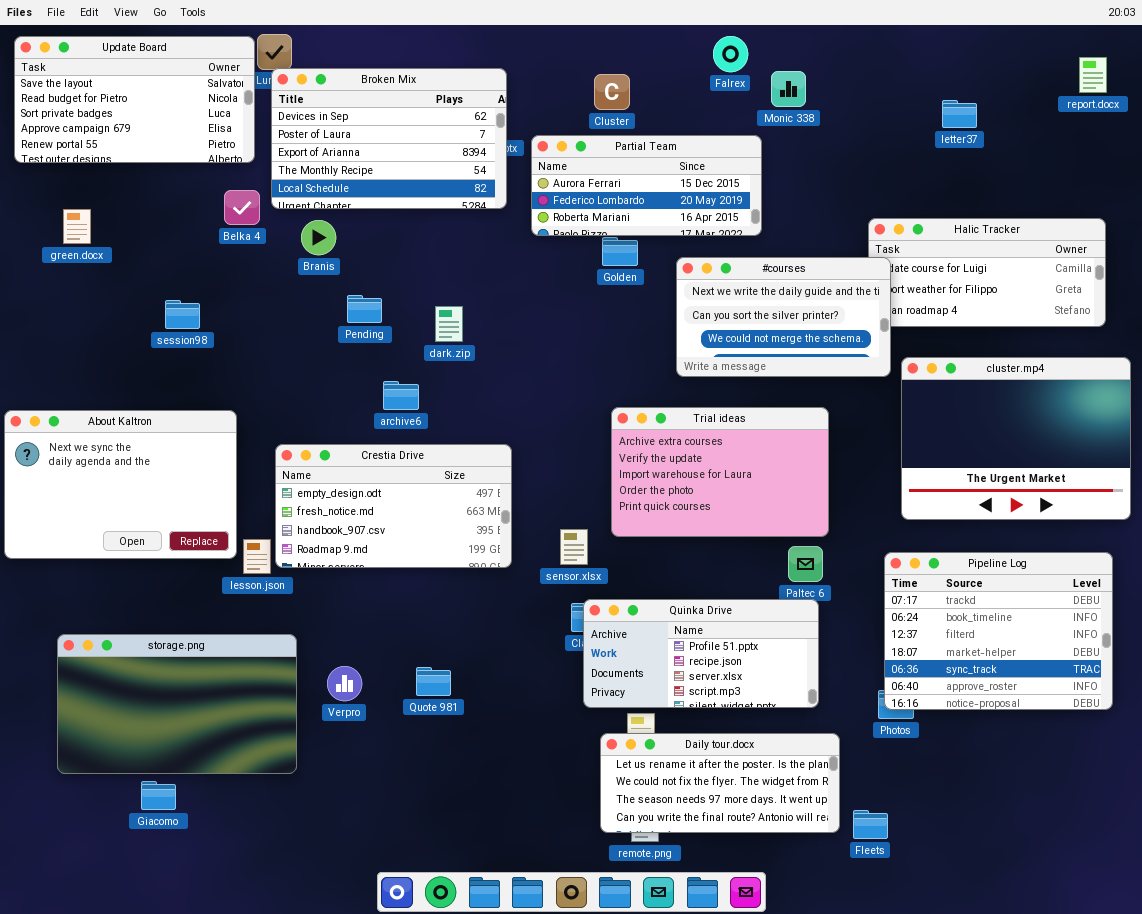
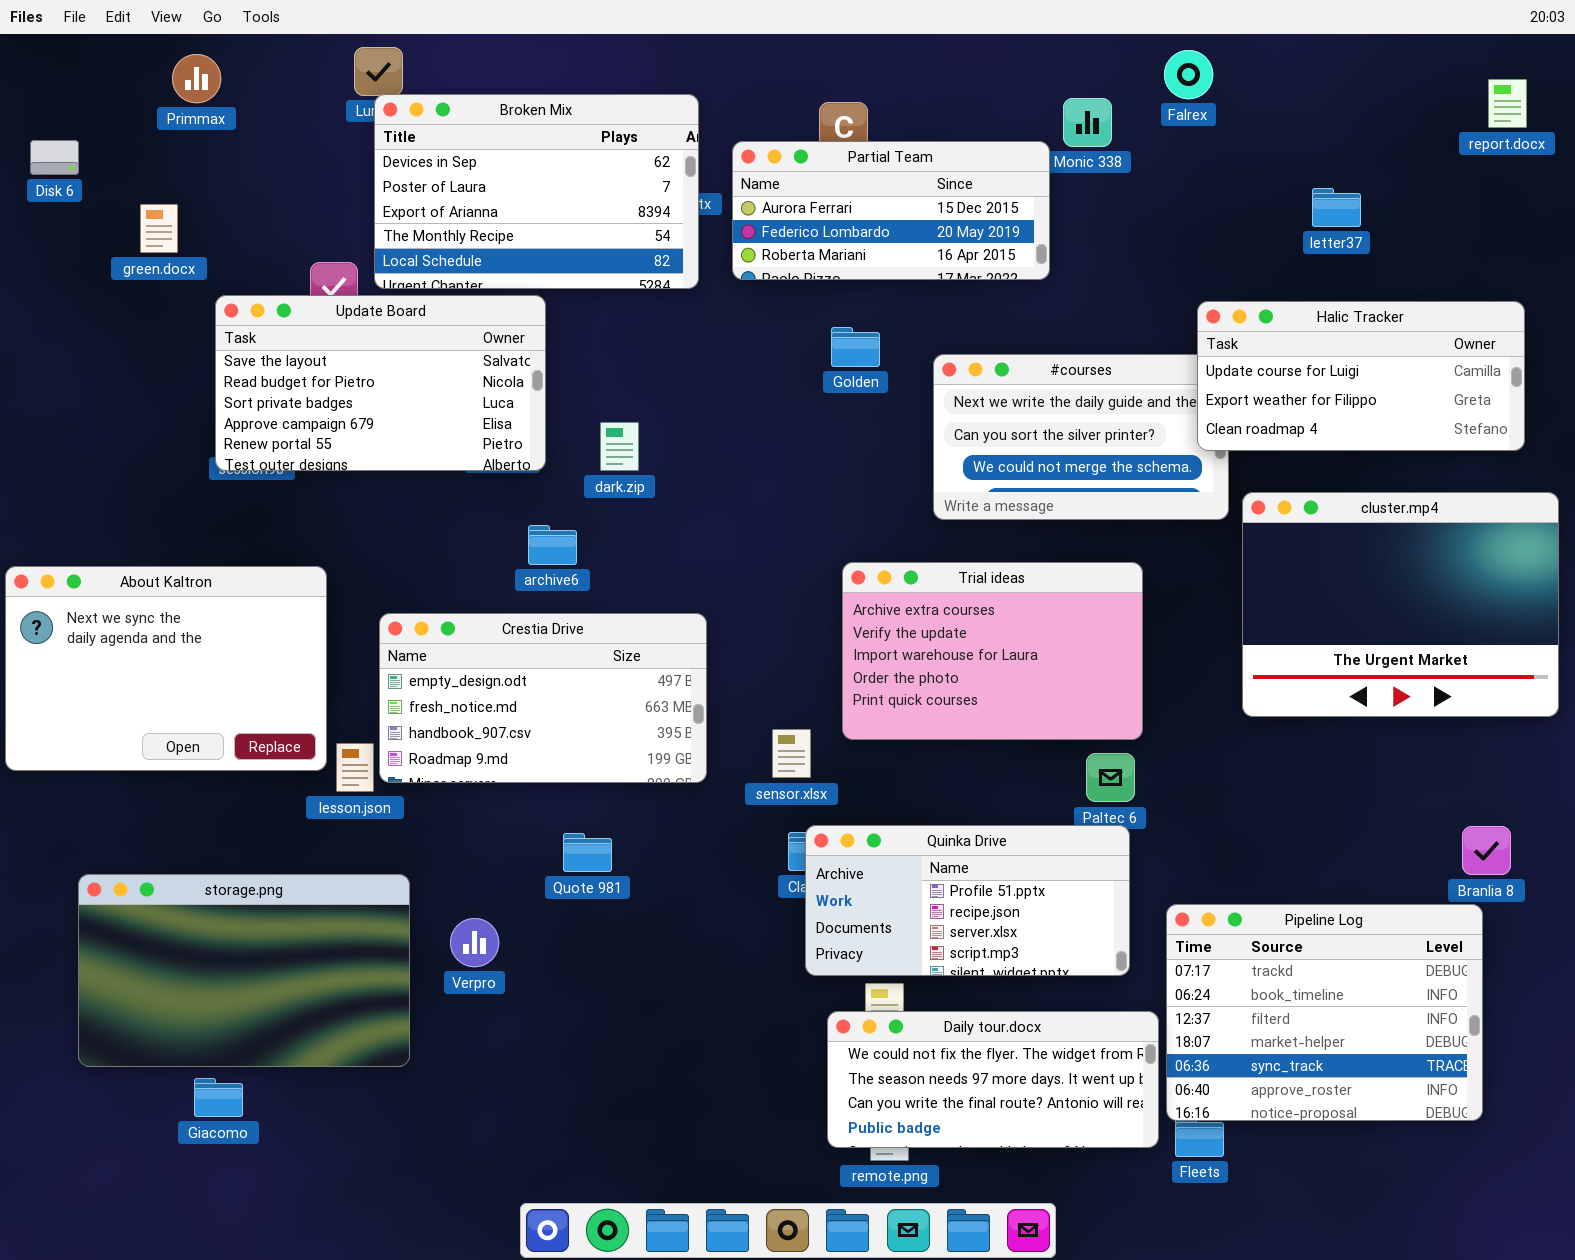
Update Board: [14,36,255,163] -> [215,295,546,471], moved
Falrex: [713,36,748,72] -> [1164,50,1213,99], moved
letter37: [942,100,977,128] -> [1312,188,1361,227], moved
Partial Team: [531,135,762,236] -> [732,141,1050,280], moved
green.docx: [63,209,91,244] -> [140,204,178,253], moved
Halic Tracker: [868,218,1106,327] -> [1197,301,1525,451], raised
Pipeline Log: [884,552,1113,710] -> [1166,904,1483,1121], moved
Quote 981: [416,667,451,696] -> [563,833,612,872], moved
Daily tour.docx: [600,733,840,833] -> [827,1011,1159,1148], scrolled down 1 row

